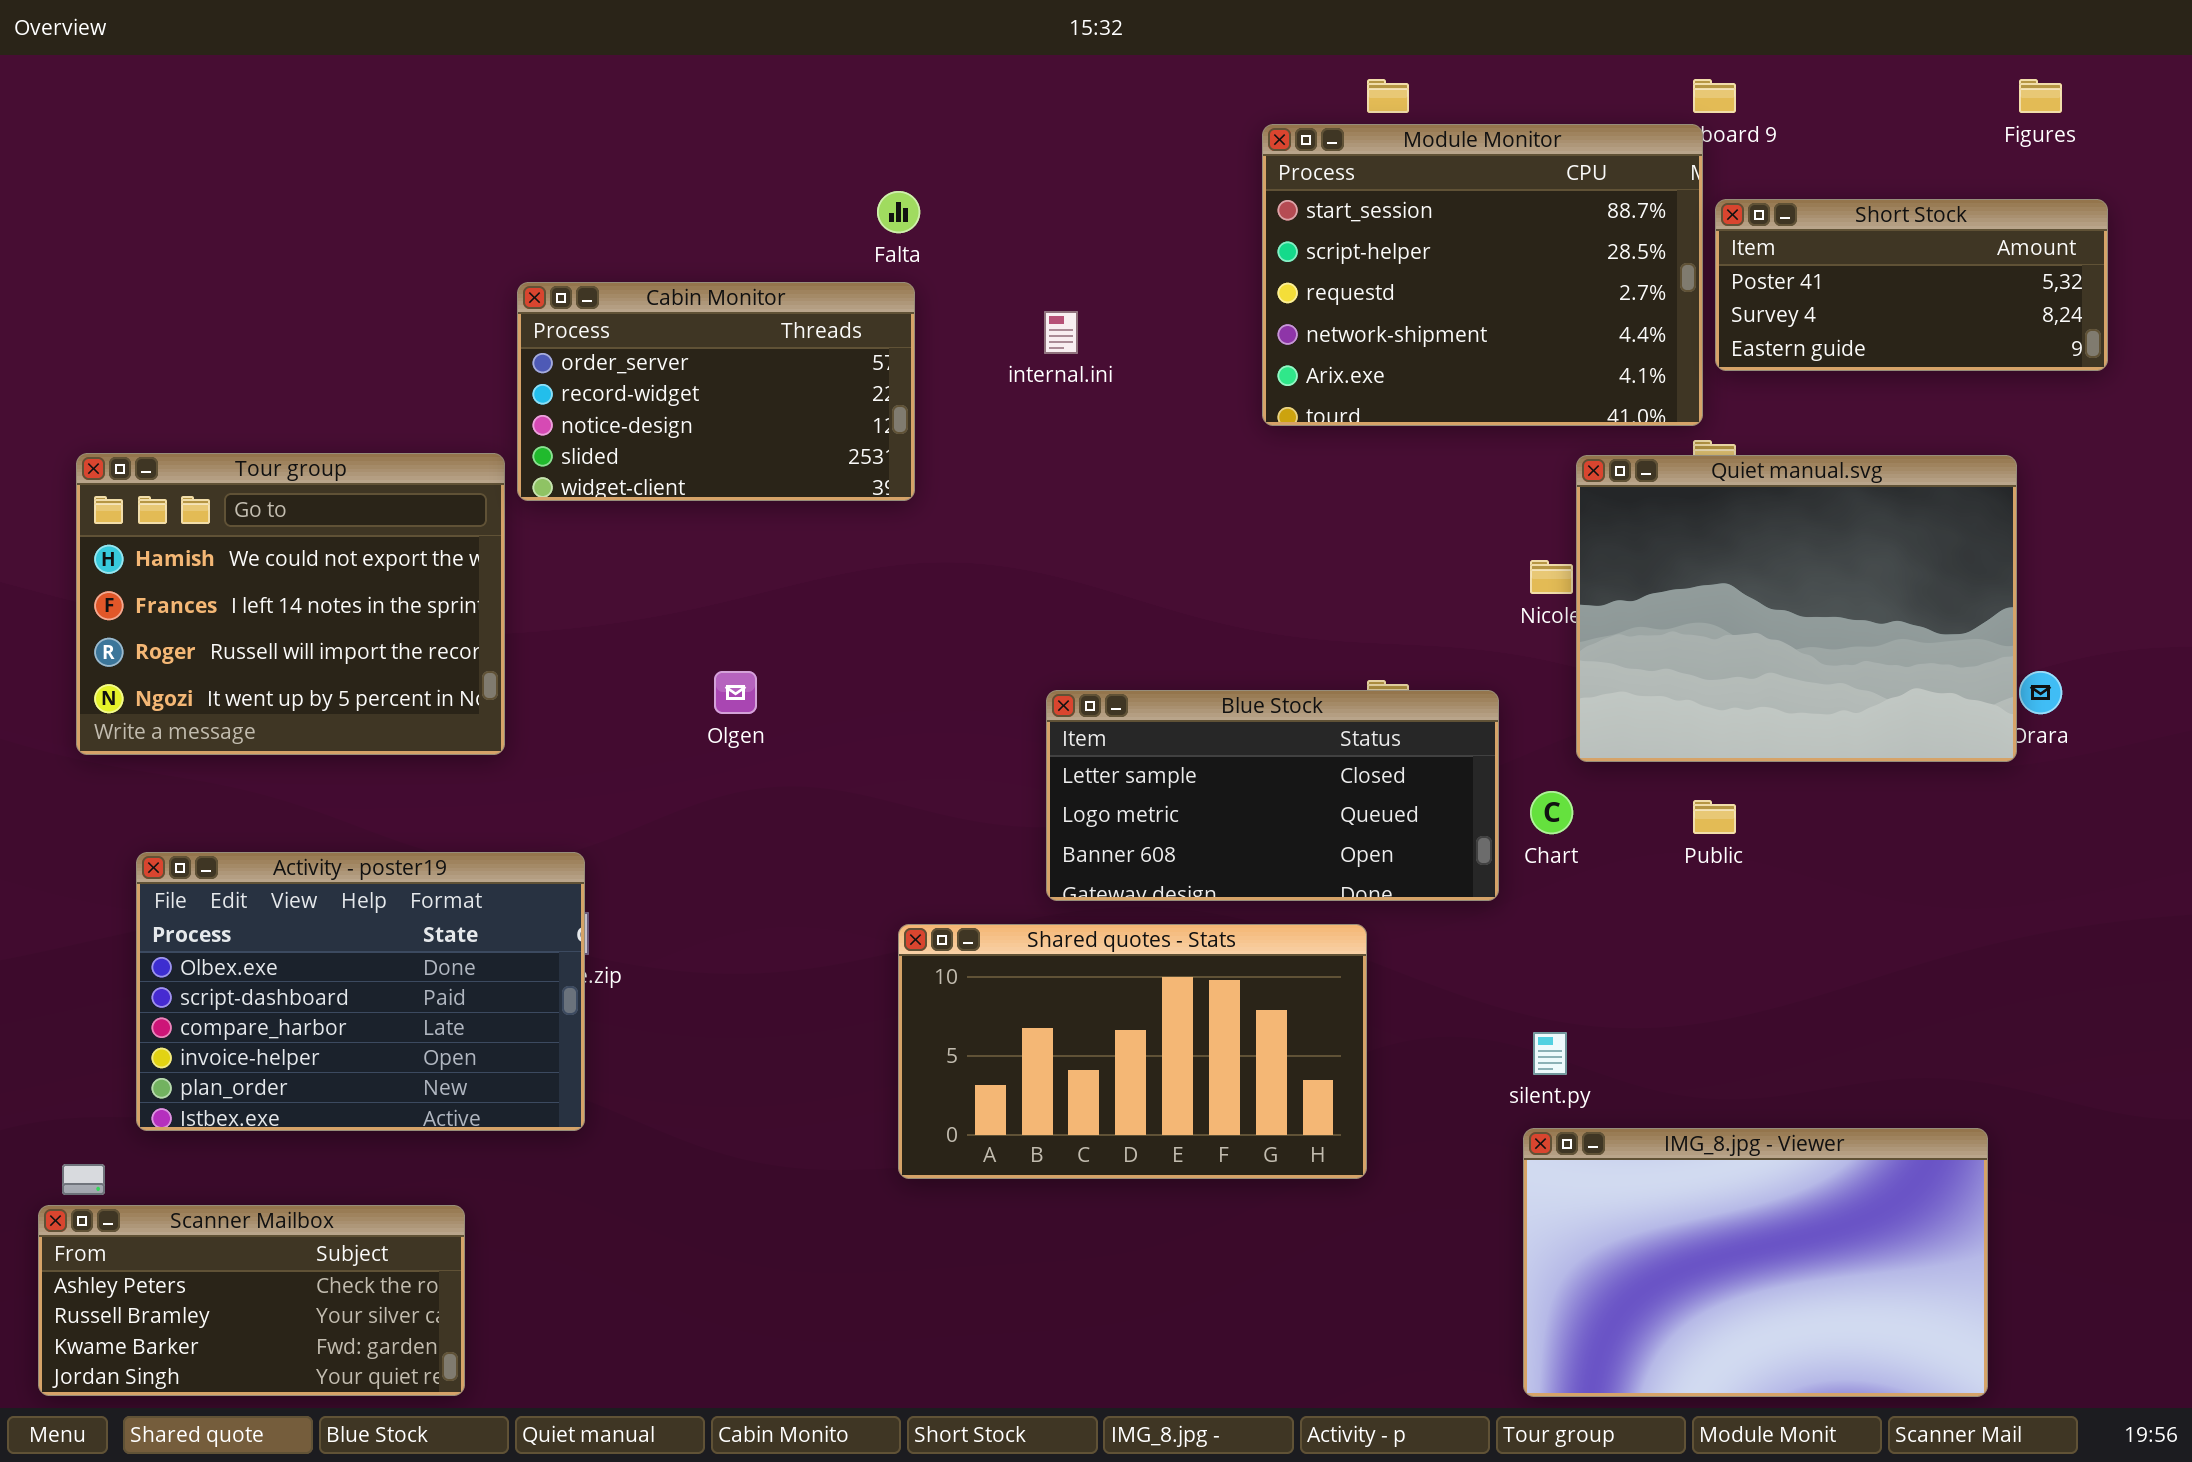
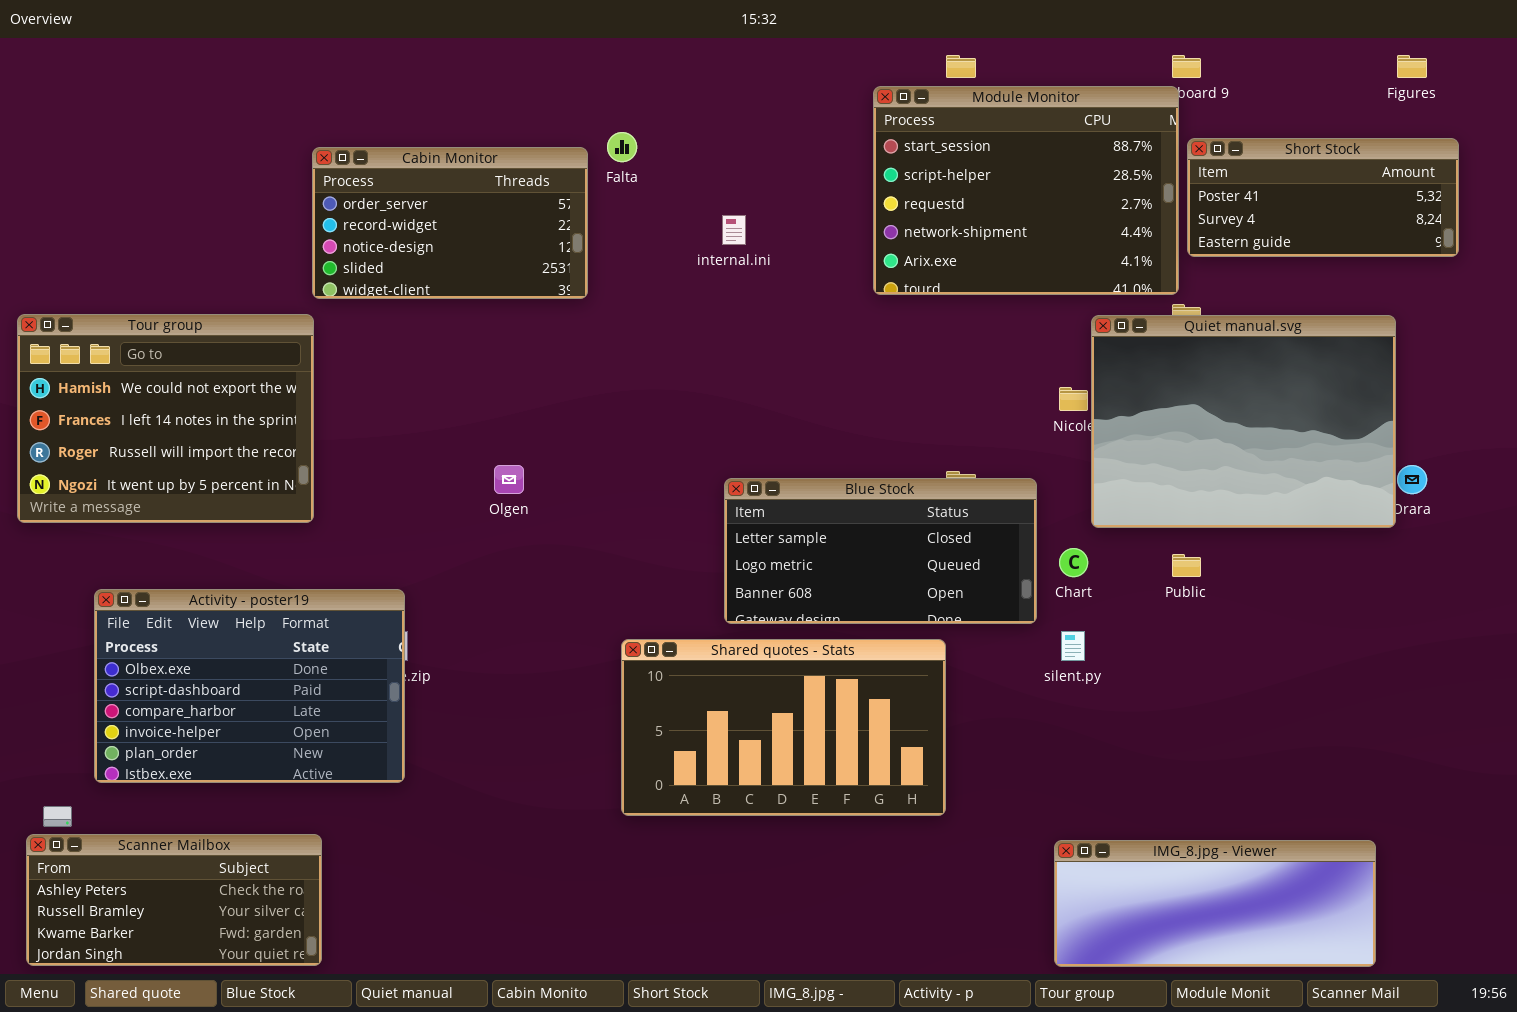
Cabin Monitor: [517,282,915,501] -> [312,147,588,299], moved
Tour group: [76,453,505,755] -> [17,314,314,523], moved
silent.py: [1533,1032,1567,1075] -> [1061,631,1085,661], moved
IMG_8.jpg - Viewer: [1523,1128,1988,1397] -> [1054,840,1376,967], resized

